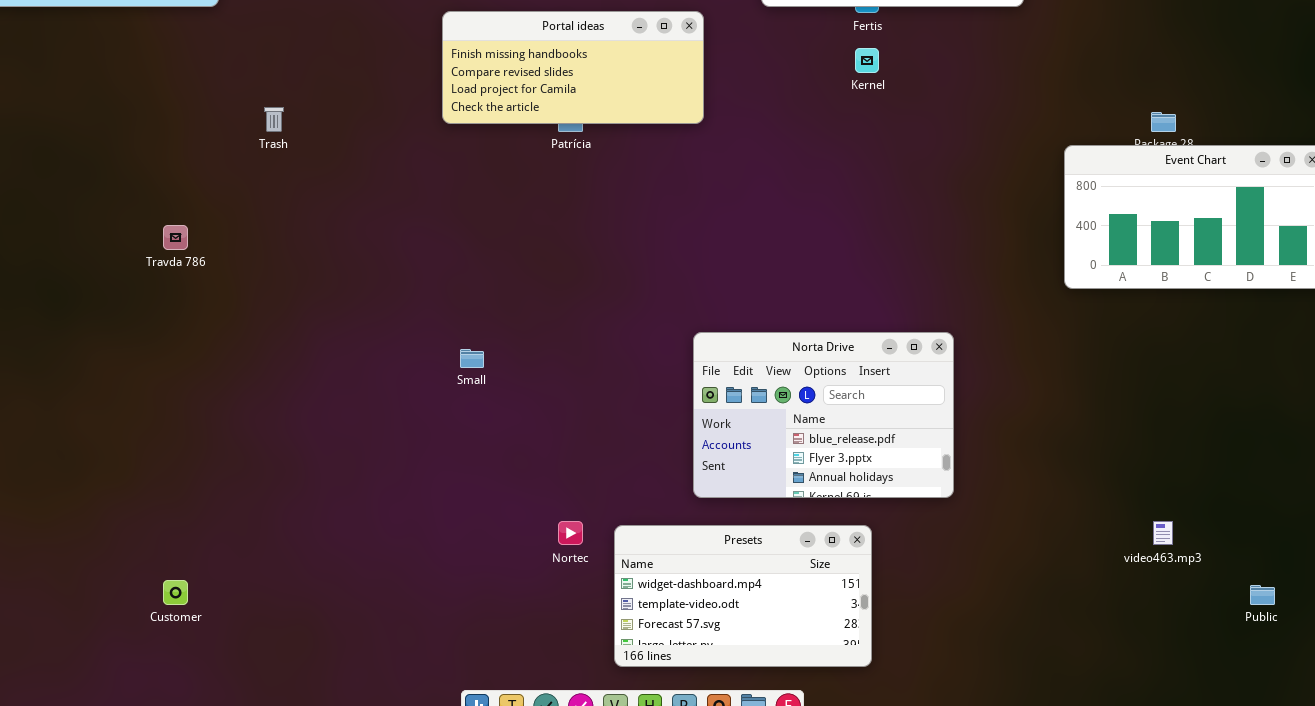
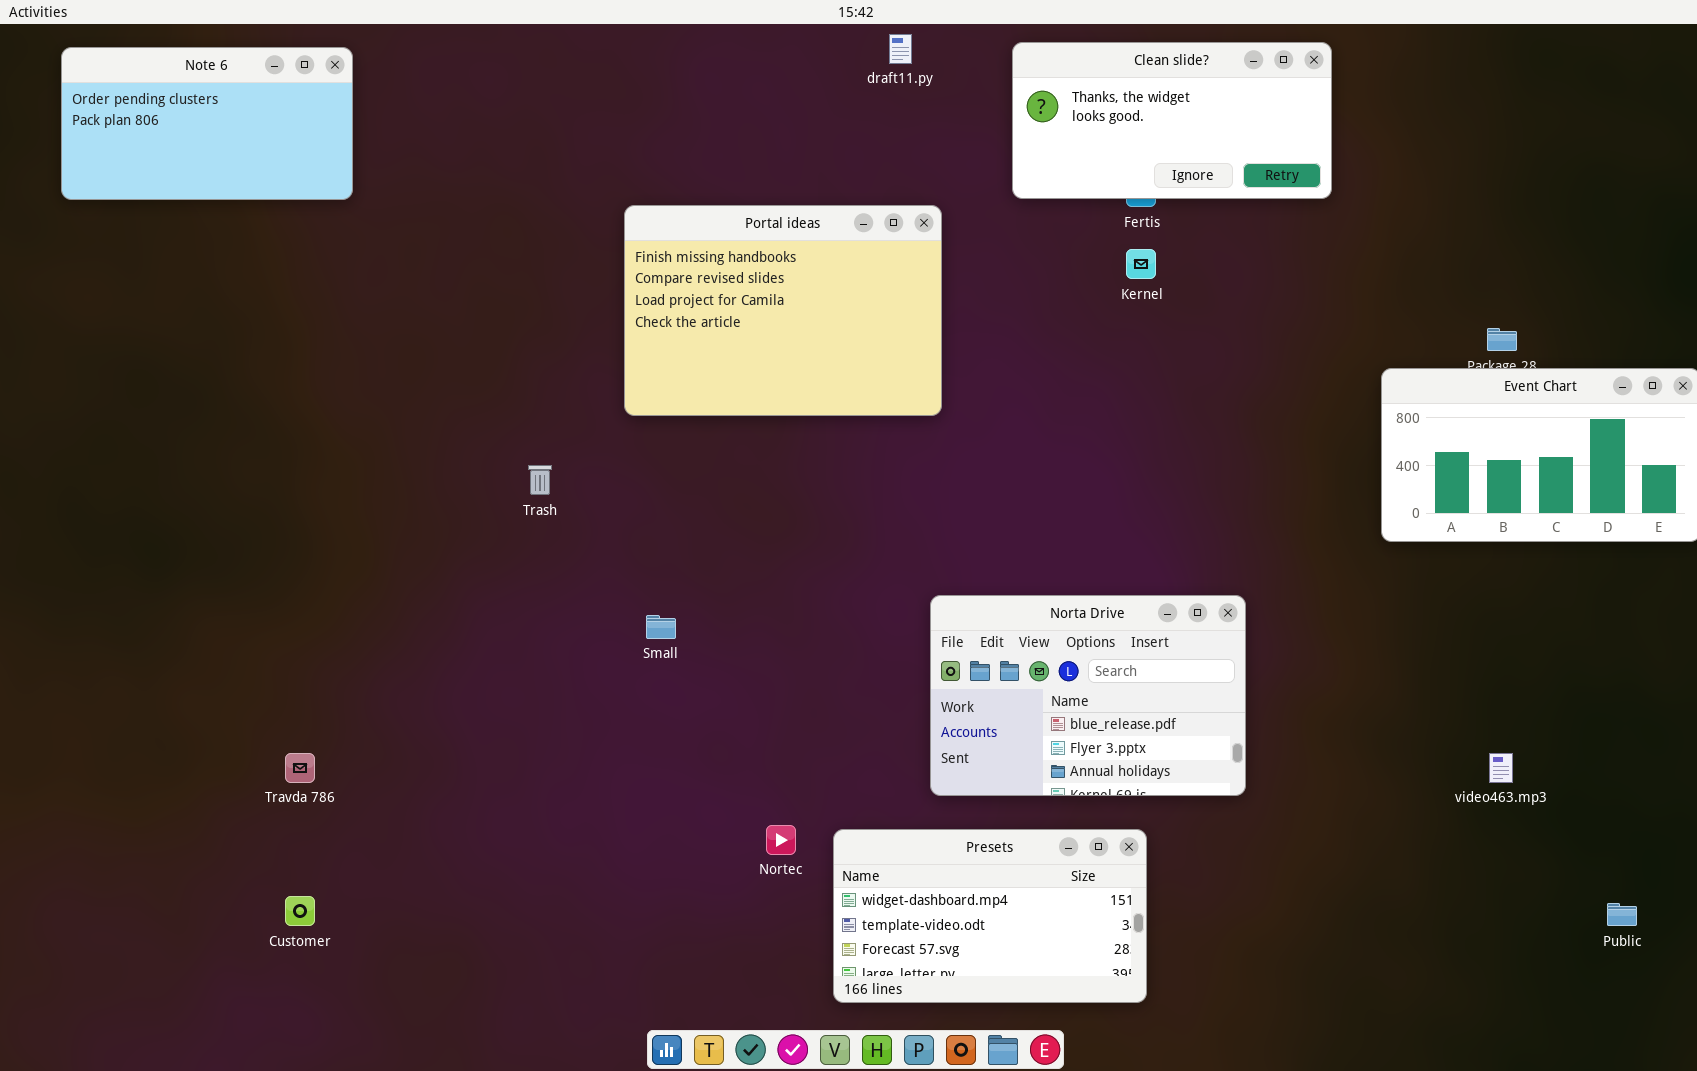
Portal ideas: [442,11,704,124] -> [624,205,942,416], resized
Trash: [264,107,284,132] -> [528,465,552,495], moved
Travda 786: [163,225,188,250] -> [285,753,315,783], moved
video463.mp3: [1153,521,1173,545] -> [1489,753,1513,783], moved

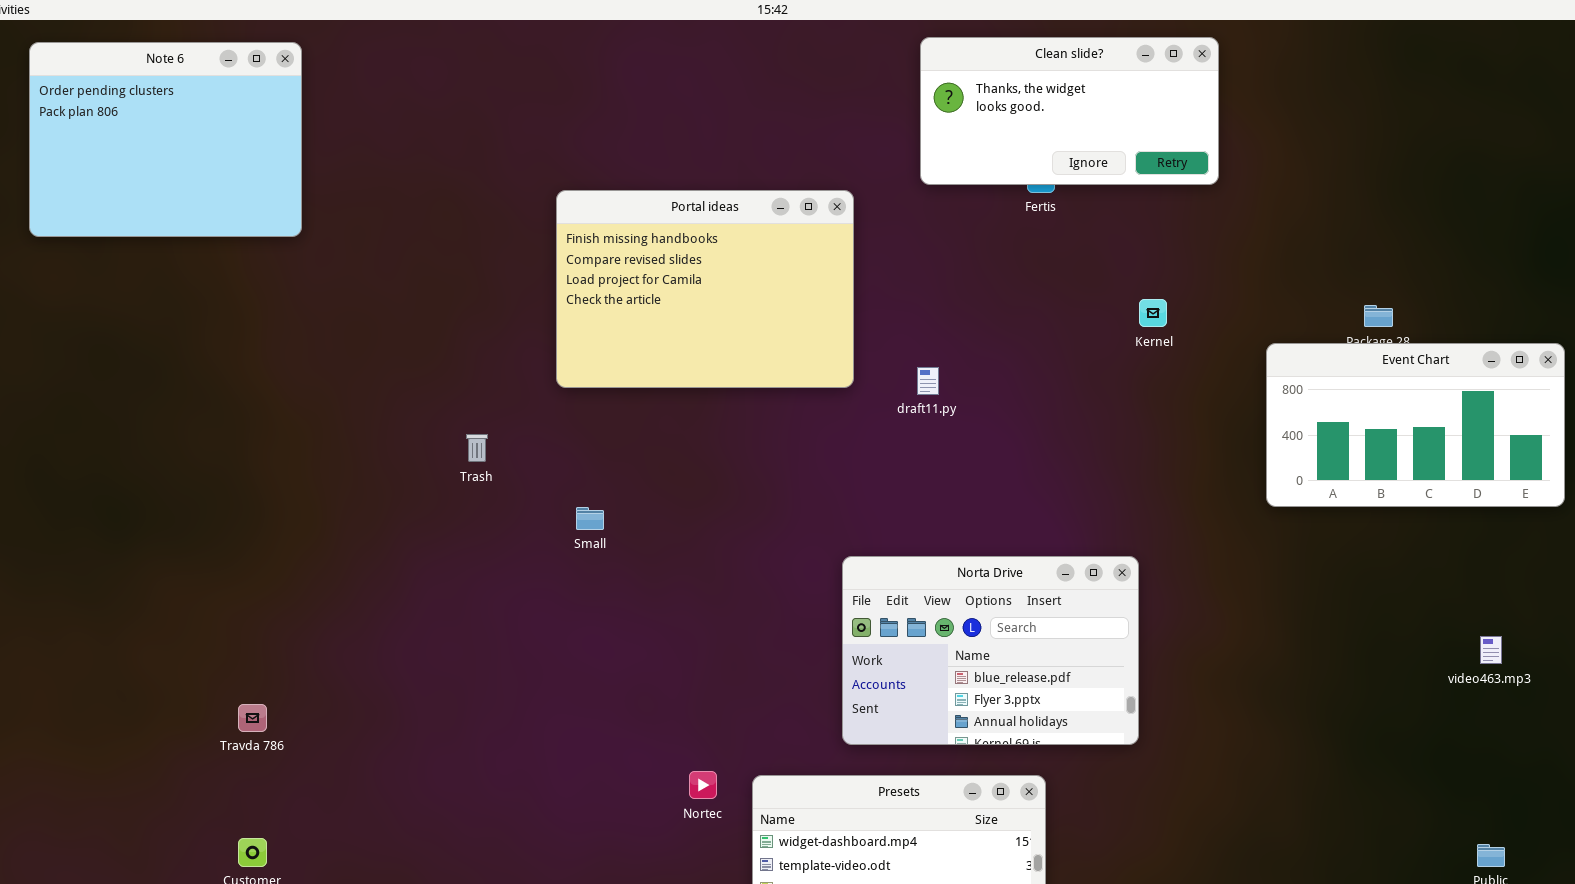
draft11.py: [889,34,912,64] -> [917,367,939,395], moved
Note 6: [61,47,353,200] -> [29,42,302,237], resized
Kernel: [1126,249,1156,279] -> [1139,299,1167,327], moved
Small: [646,615,676,639] -> [576,507,604,530], moved
video463.mp3: [1489,753,1513,783] -> [1480,636,1502,664], moved

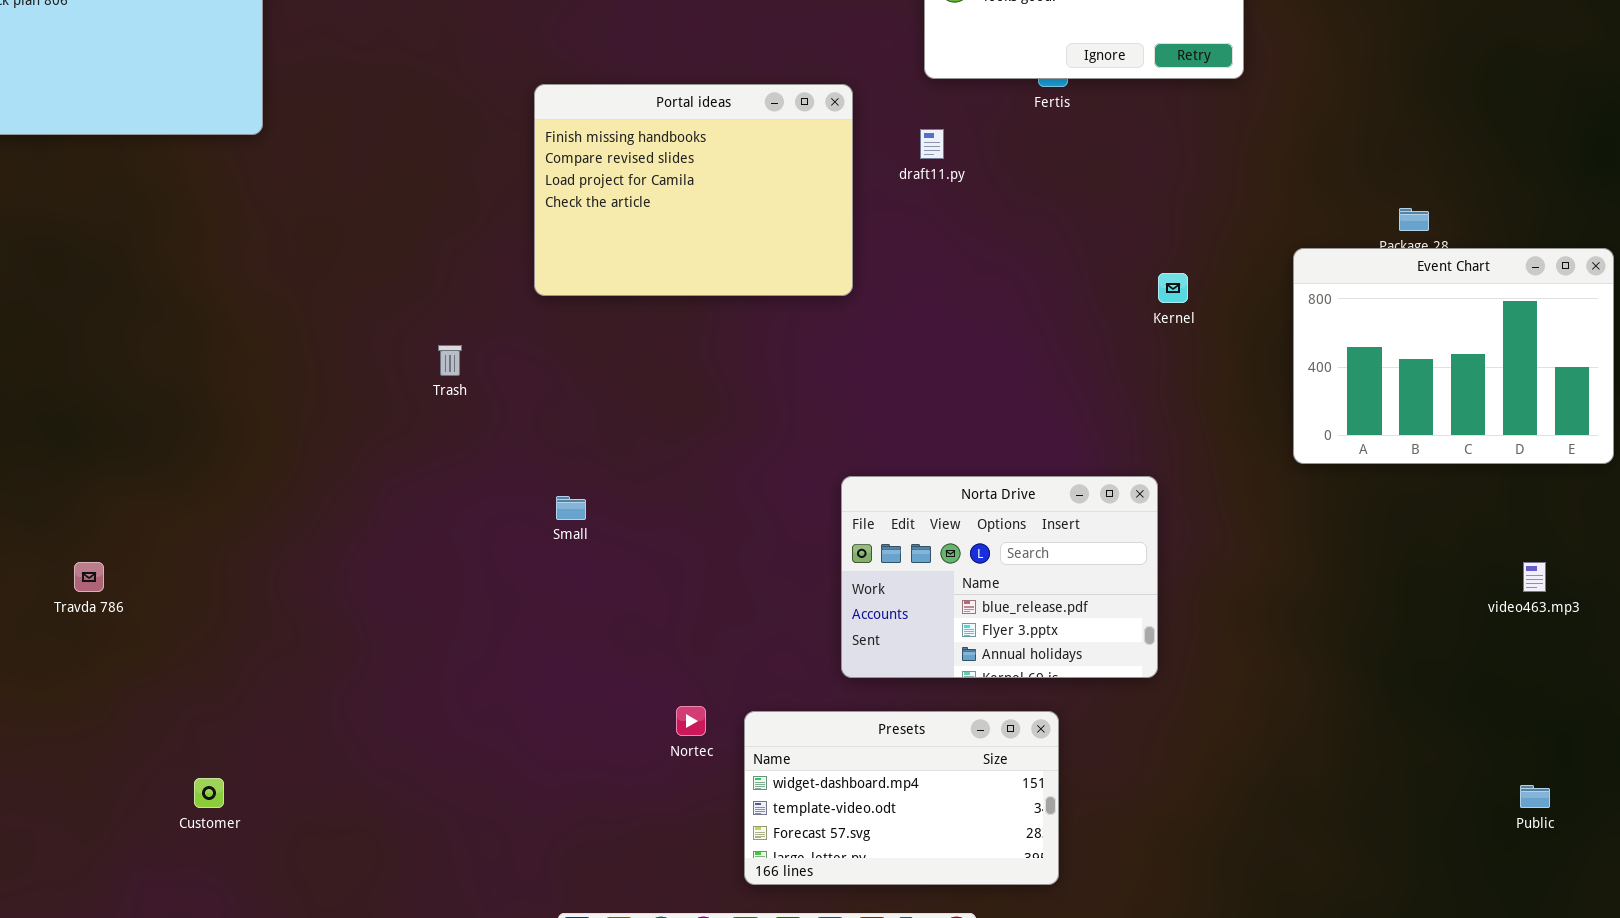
Kernel: [1139,299,1167,327] -> [1158,273,1188,303], moved
Event Chart: [1266,343,1565,507] -> [1293,248,1614,464], resized
draft11.py: [917,367,939,395] -> [920,129,944,159], moved
Small: [576,507,604,530] -> [556,496,586,520], moved
Travda 786: [238,704,267,732] -> [74,562,104,592], moved

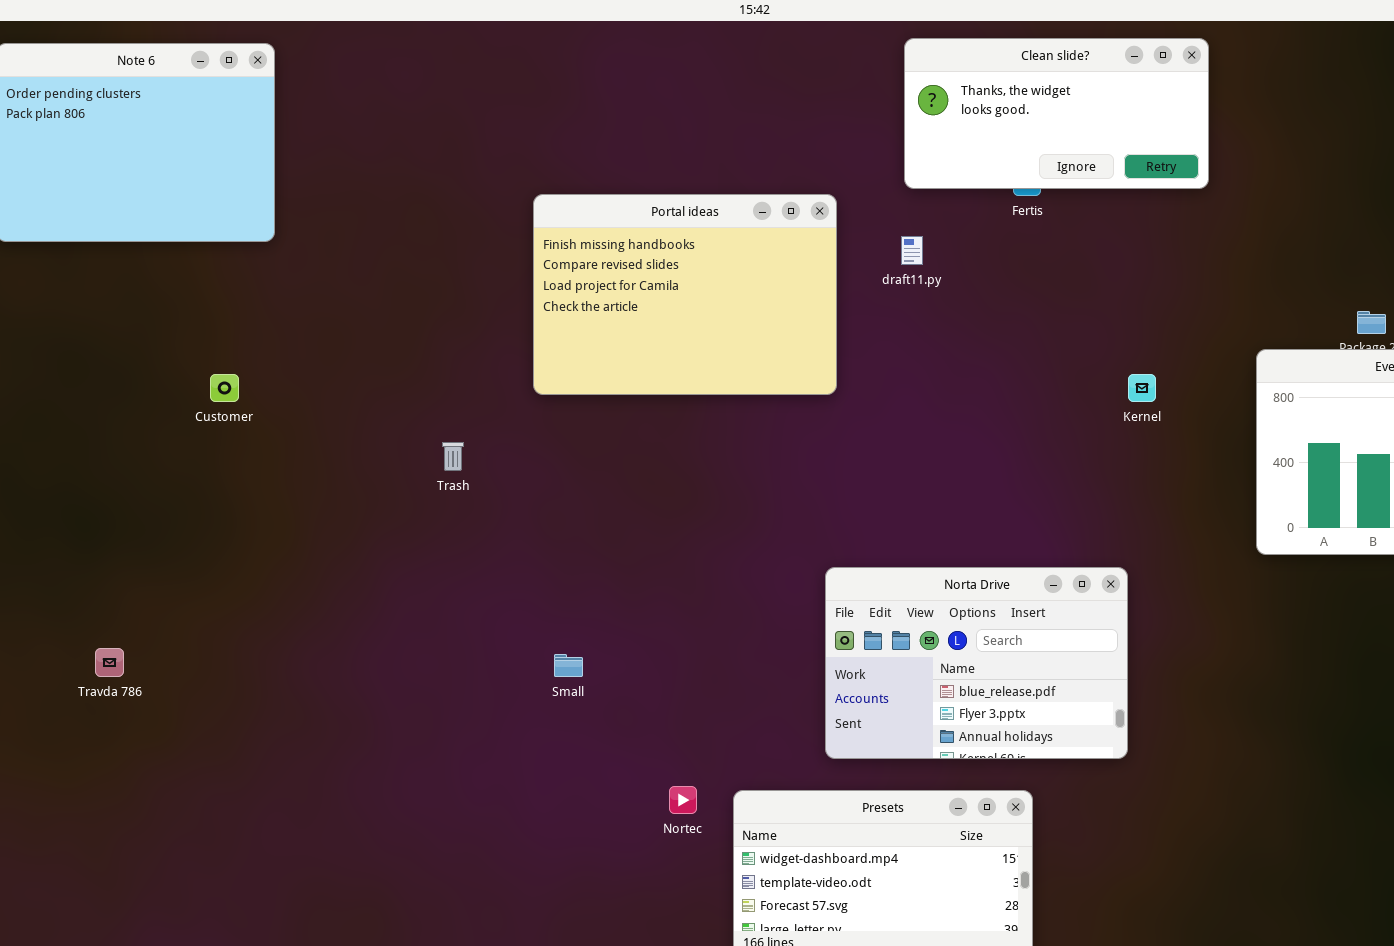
Small: [556,496,586,520] -> [554,654,583,677], moved
Customer: [194,778,224,808] -> [210,374,239,402], moved

